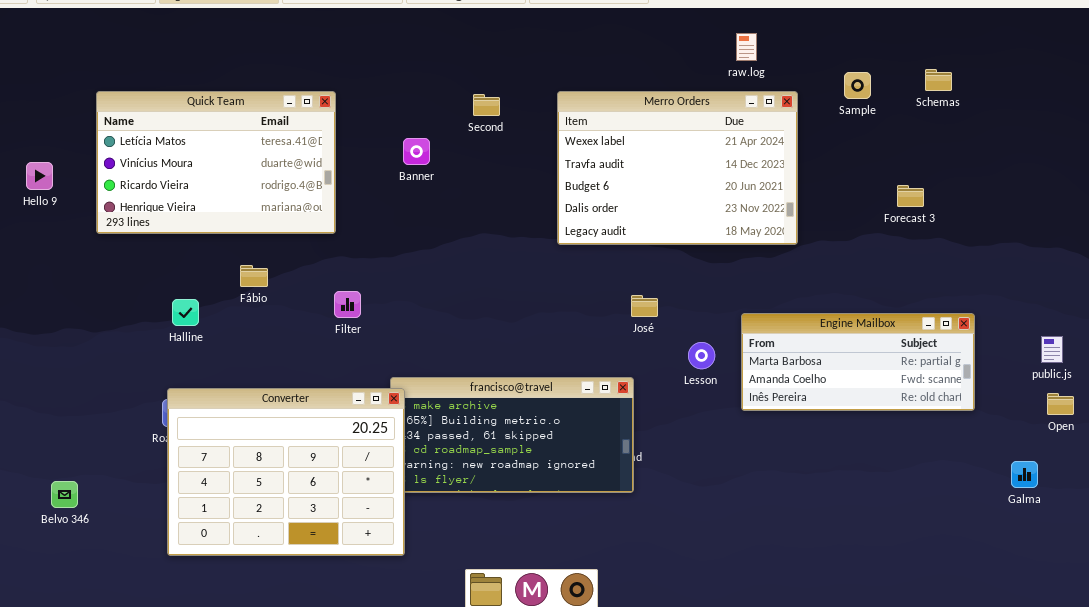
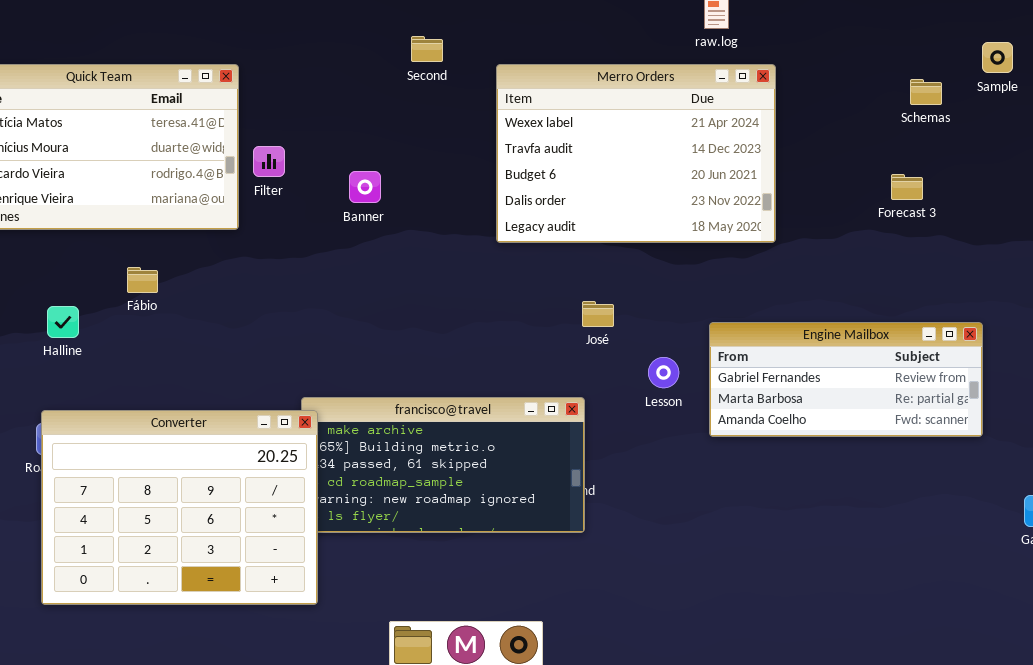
Schemas: [925,69,952,91] -> [910,79,942,105], moved
Sample: [844,72,871,99] -> [982,42,1013,73], moved
Second: [473,94,500,116] -> [411,36,443,62], moved
Banner: [403,138,430,165] -> [349,171,381,203], moved
Filter: [334,291,361,318] -> [253,146,285,177], moved
Engine Mailbox: [741,313,975,411] -> [709,322,983,437], scrolled up 1 row

